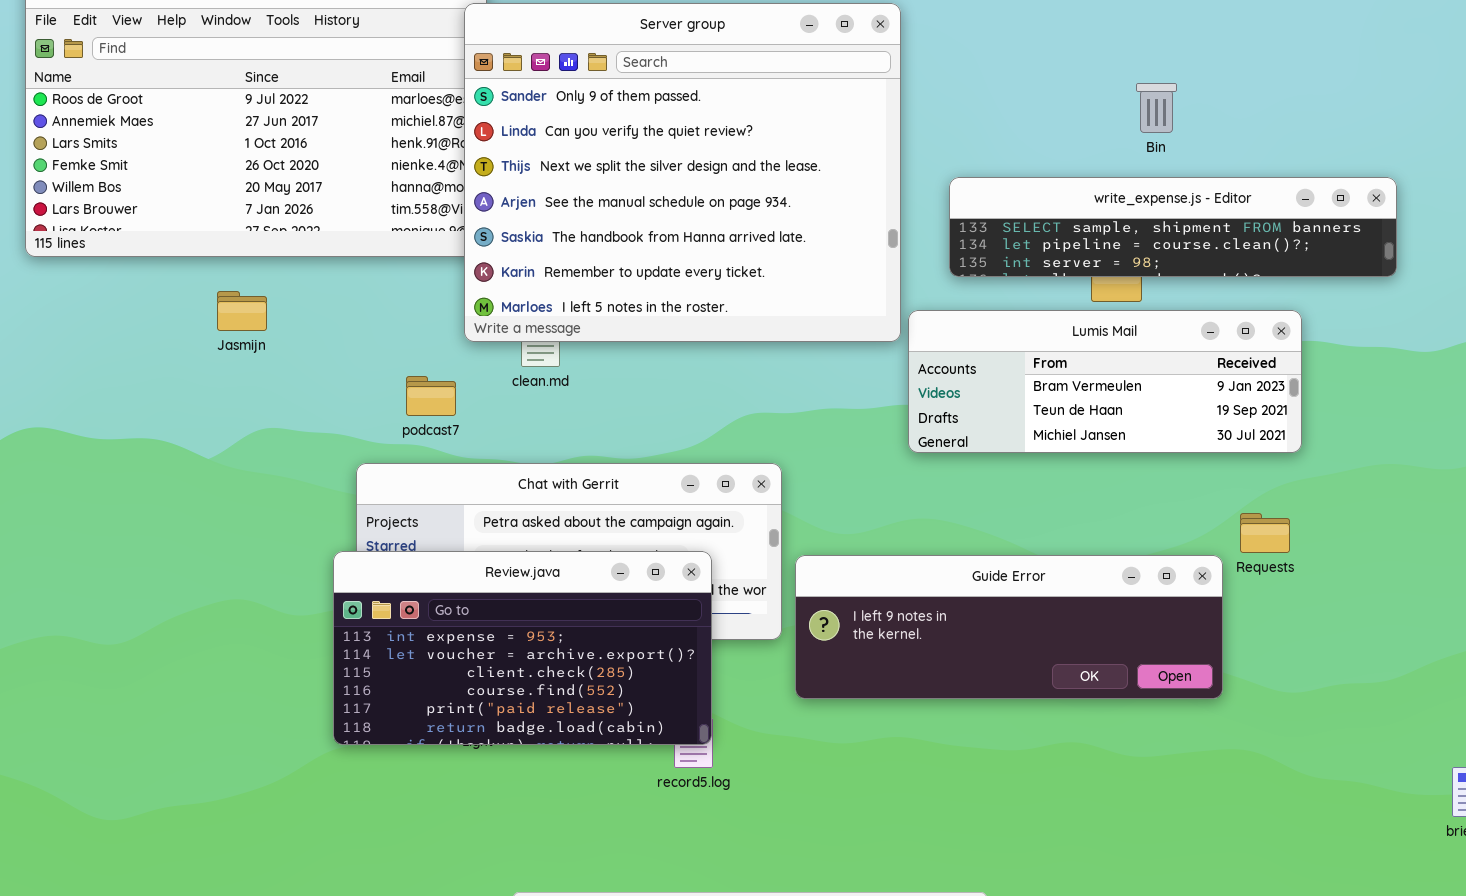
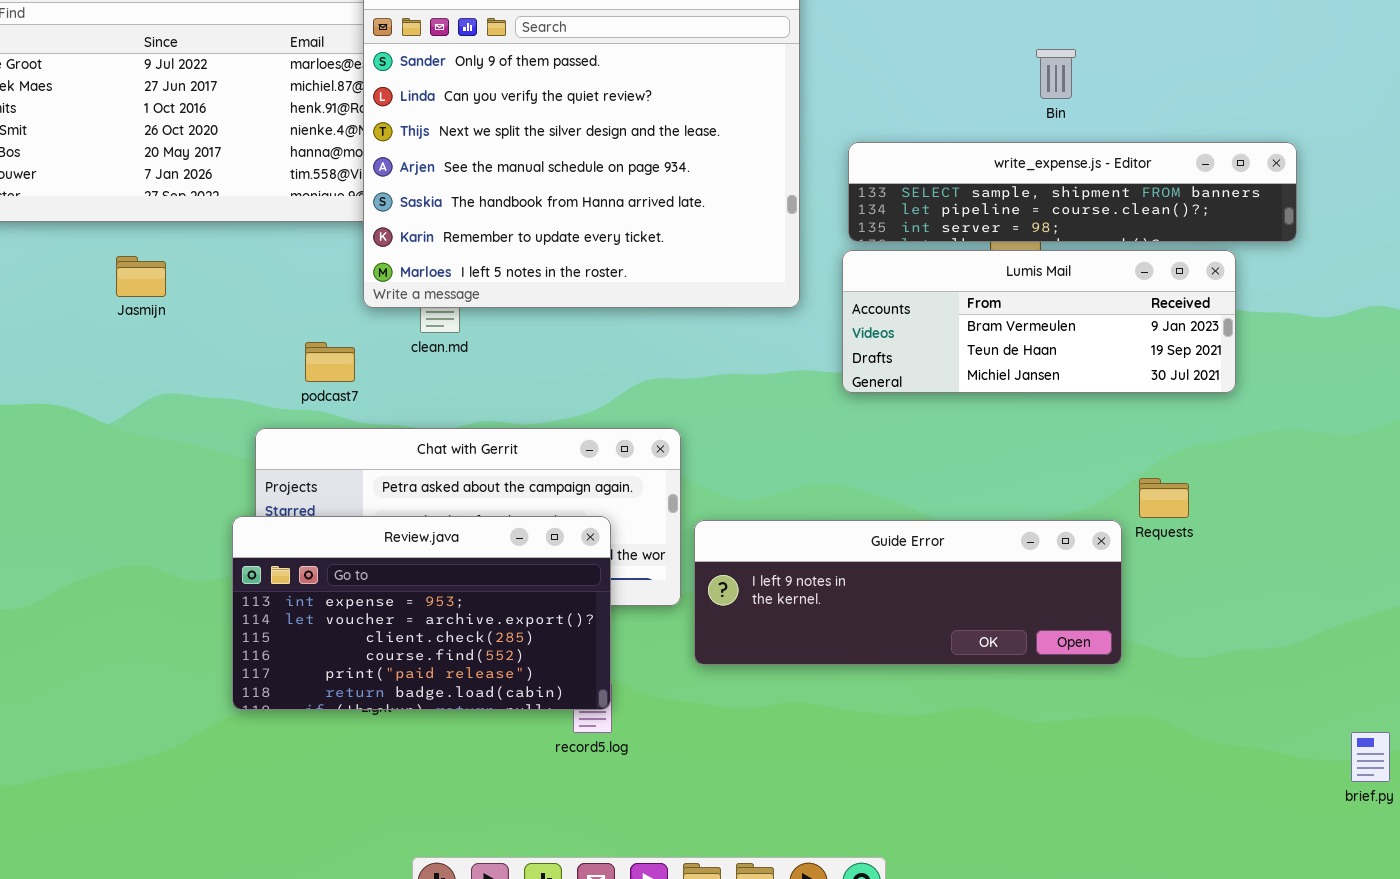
Lumis Mail: [908,310,1302,453] -> [842,250,1236,393], moved

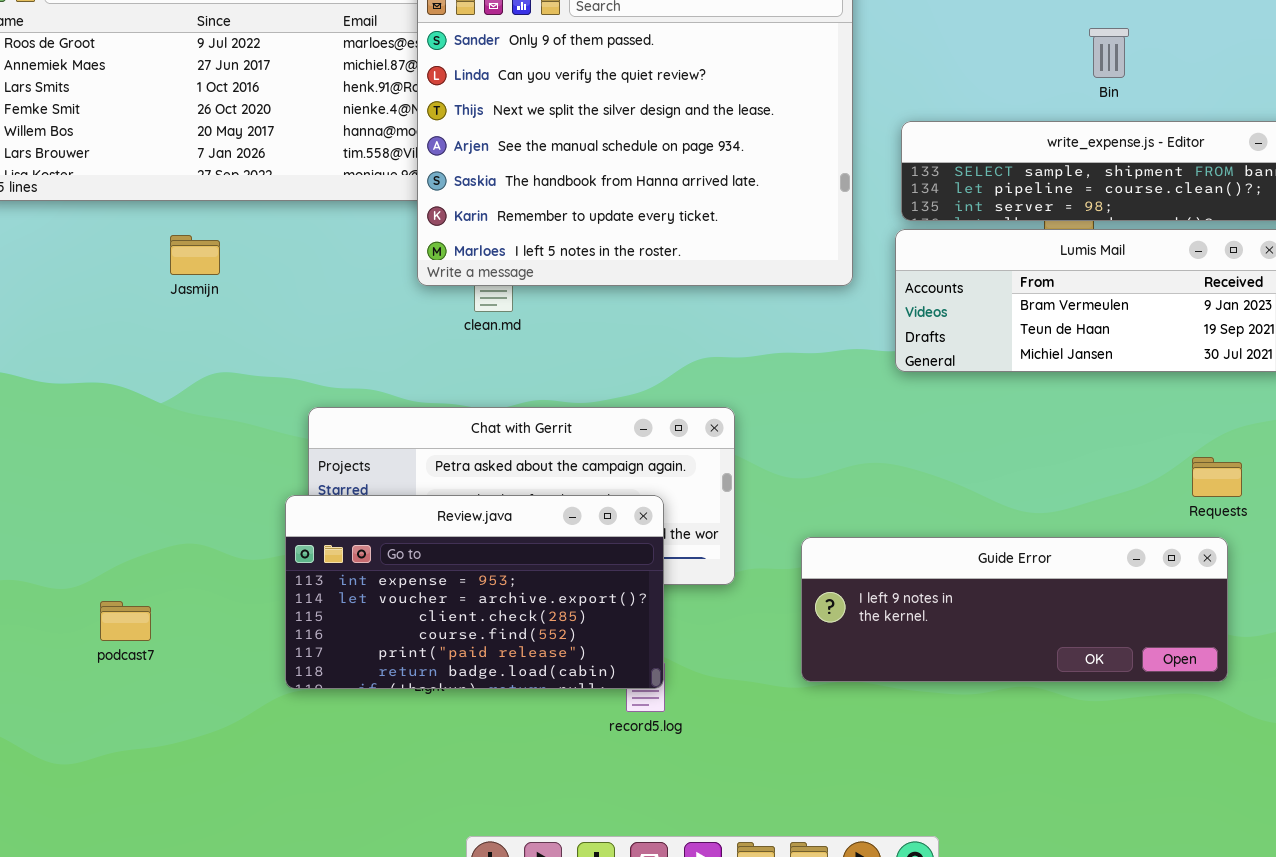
podcast7: [305,342,355,382] -> [100,601,151,641], moved
Guide Error: [694,520,1122,665] -> [801,537,1228,682], moved

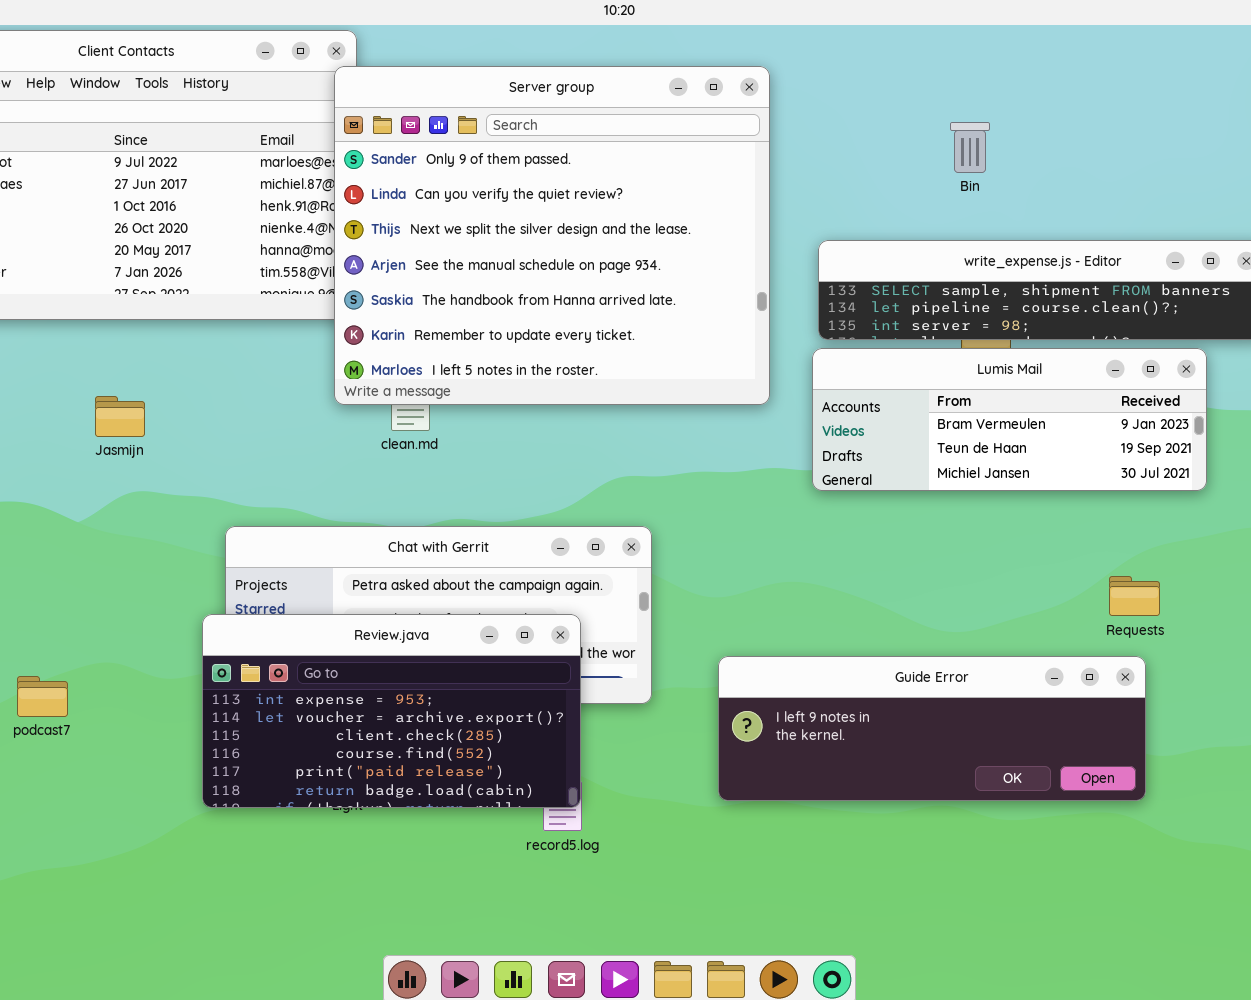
Bin: [1089,28,1129,78] -> [950,122,990,173], moved
Jasmijn: [170,235,220,275] -> [95,396,145,437], moved
podcast7: [100,601,151,641] -> [17,676,68,717], moved

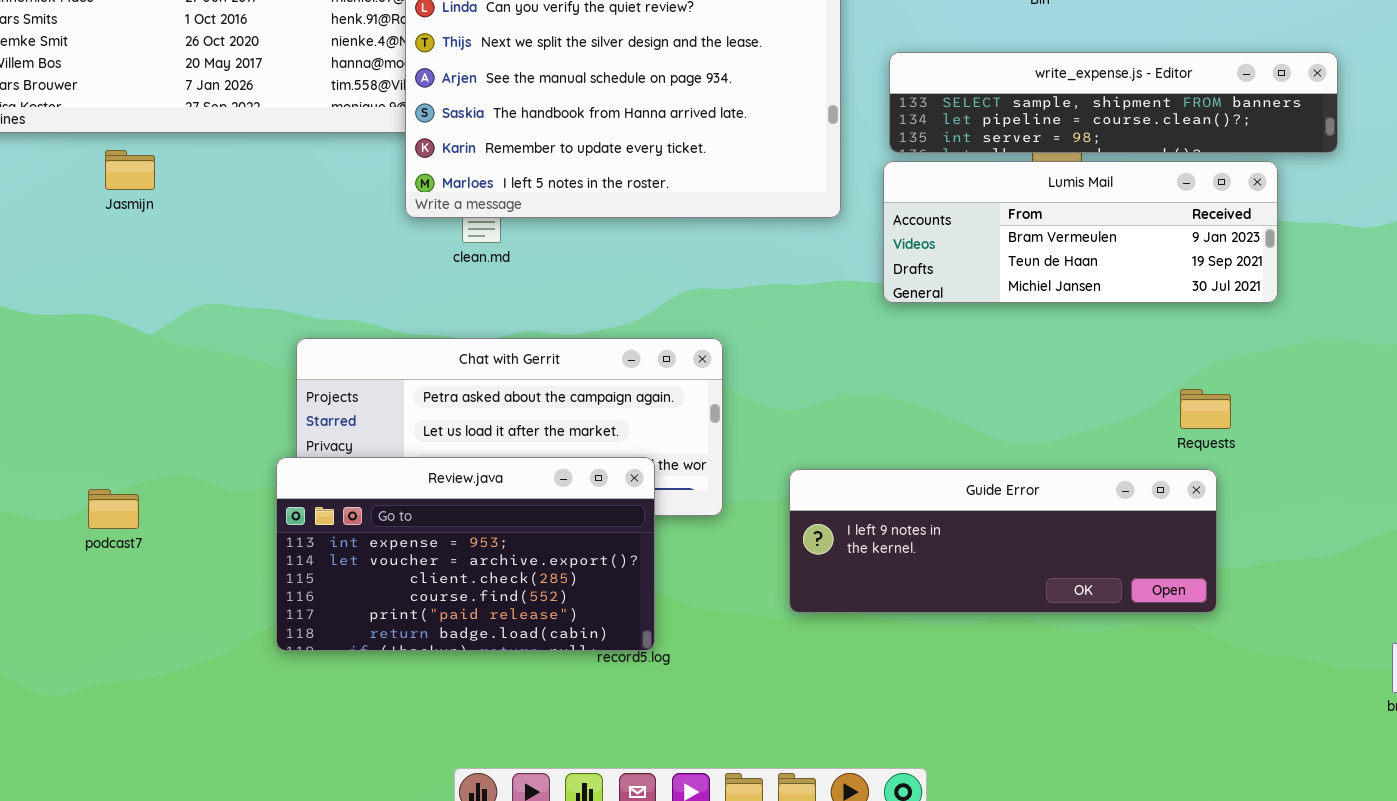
Jasmijn: [95,396,145,437] -> [105,150,155,190], moved
Review.java: [202,614,581,808] -> [276,457,655,651], moved

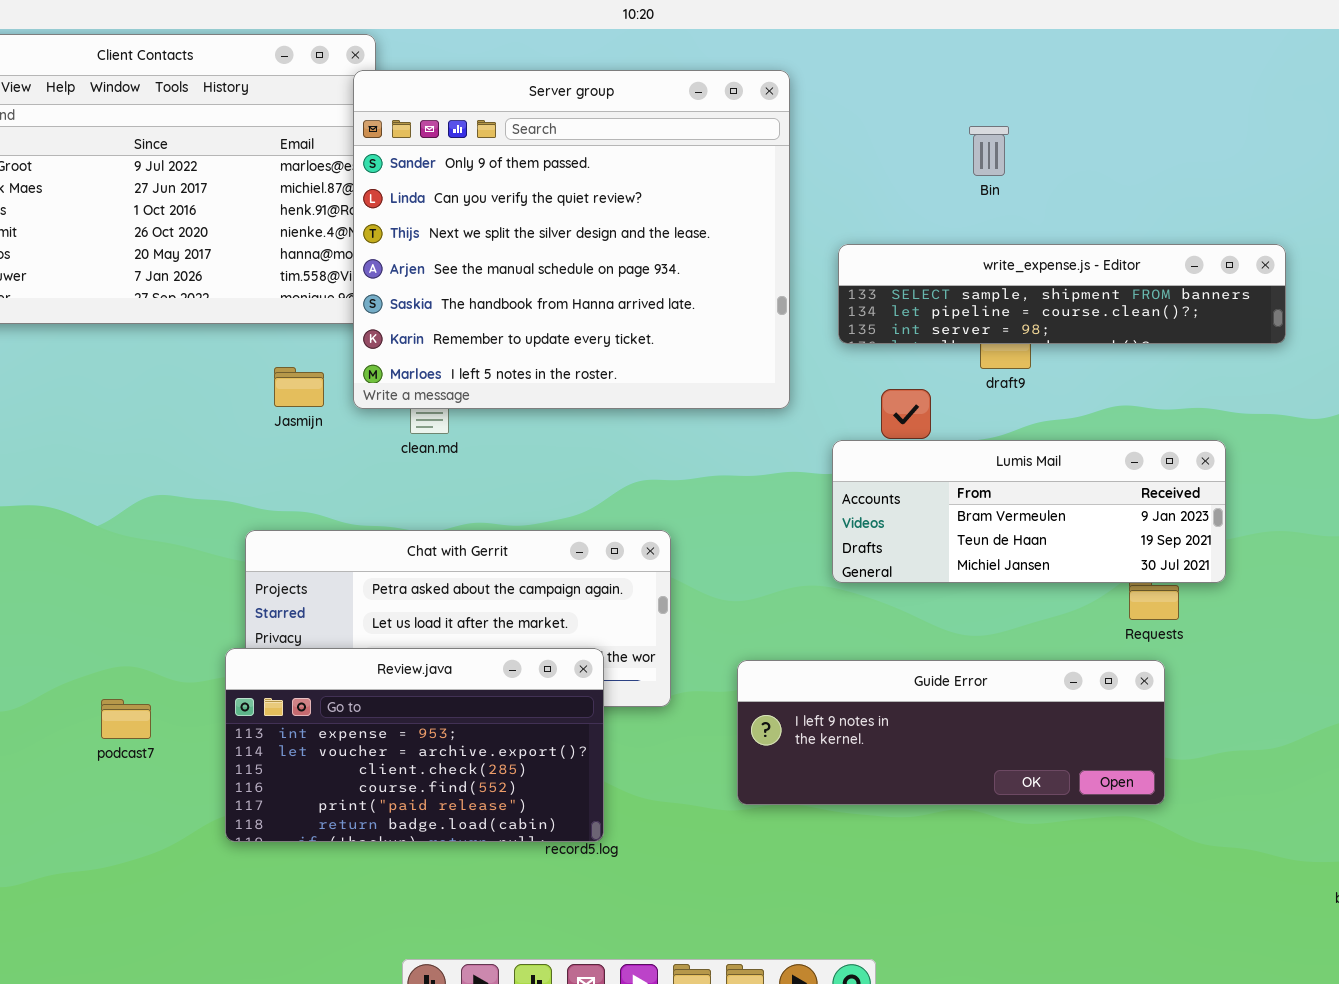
Jasmijn: [105,150,155,190] -> [274,367,324,407], moved
Lumis Mail: [883,161,1278,303] -> [832,440,1226,583], moved
podcast7: [88,489,139,529] -> [101,699,151,739], moved

